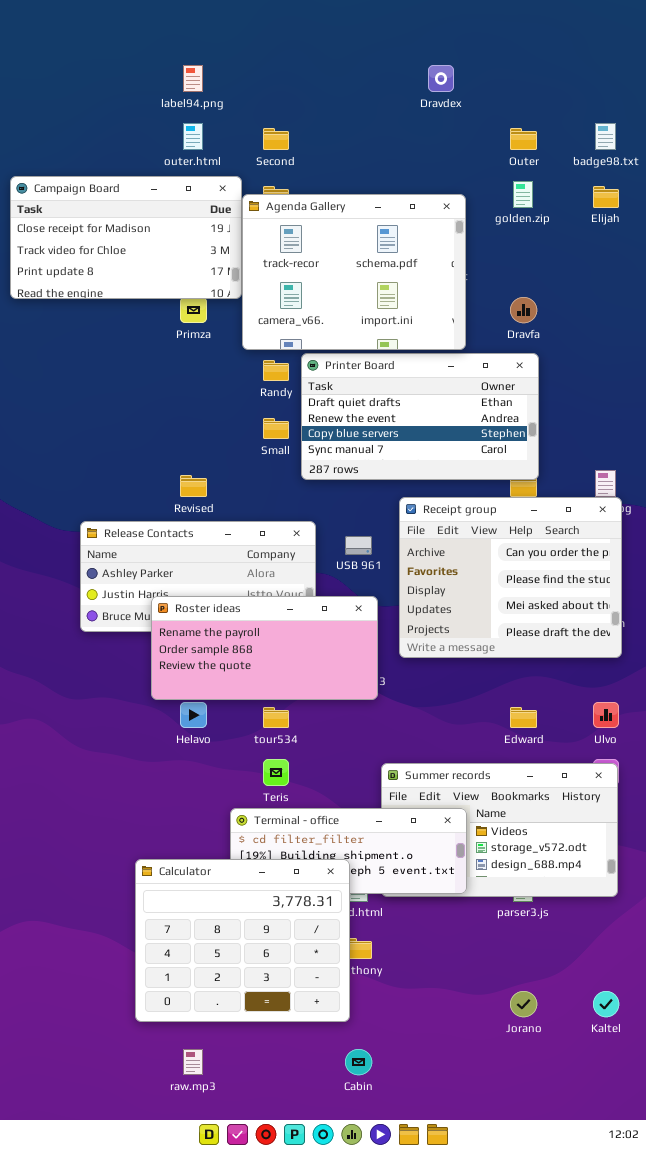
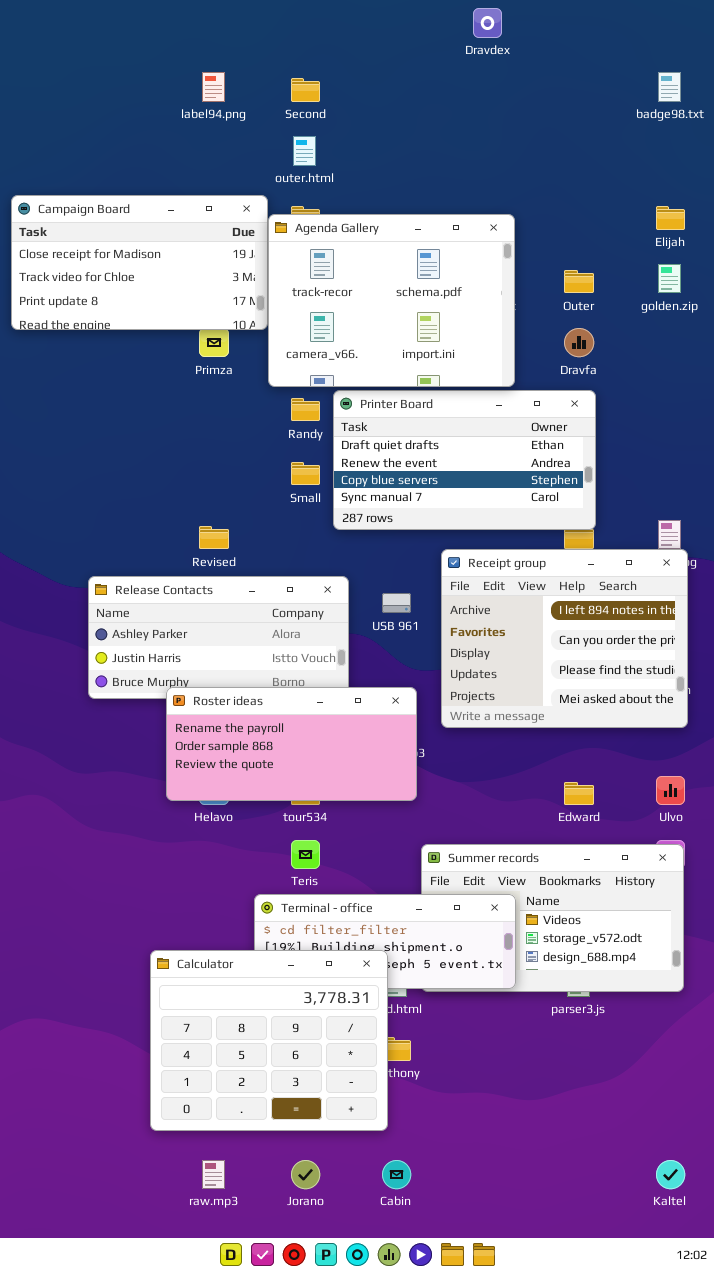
Dravdex: [428,65,454,92] -> [473,8,502,38], moved
outer.html: [183,123,203,150] -> [293,136,316,166], moved
badge98.txt: [595,123,616,150] -> [658,72,681,102], moved
Second: [263,128,289,150] -> [291,78,320,102], moved
Outer: [510,128,537,150] -> [564,270,594,293], moved
golden.zip: [513,181,533,208] -> [658,264,681,293], moved
Receipt group: [399,497,622,658] -> [441,549,688,728], scrolled up 1 row
Roster ideas: [151,596,378,700] -> [166,687,417,801], moved
Jorano: [510,991,537,1017] -> [291,1160,320,1189], moved
Kaltel: [593,991,619,1017] -> [656,1160,685,1189], moved

